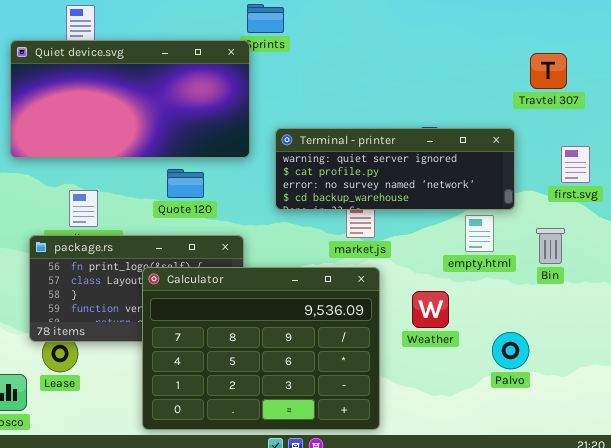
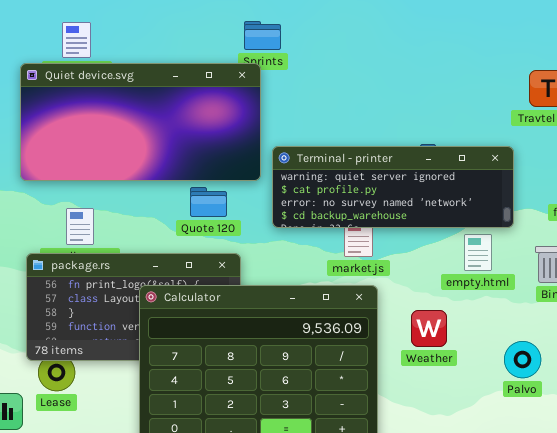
Quiet device.svg: [10,40,250,158] -> [20,63,261,181], moved
Quote 120: [167,169,204,198] -> [190,187,227,217], moved
Palvo: [492,332,529,369] -> [504,341,541,378], moved

